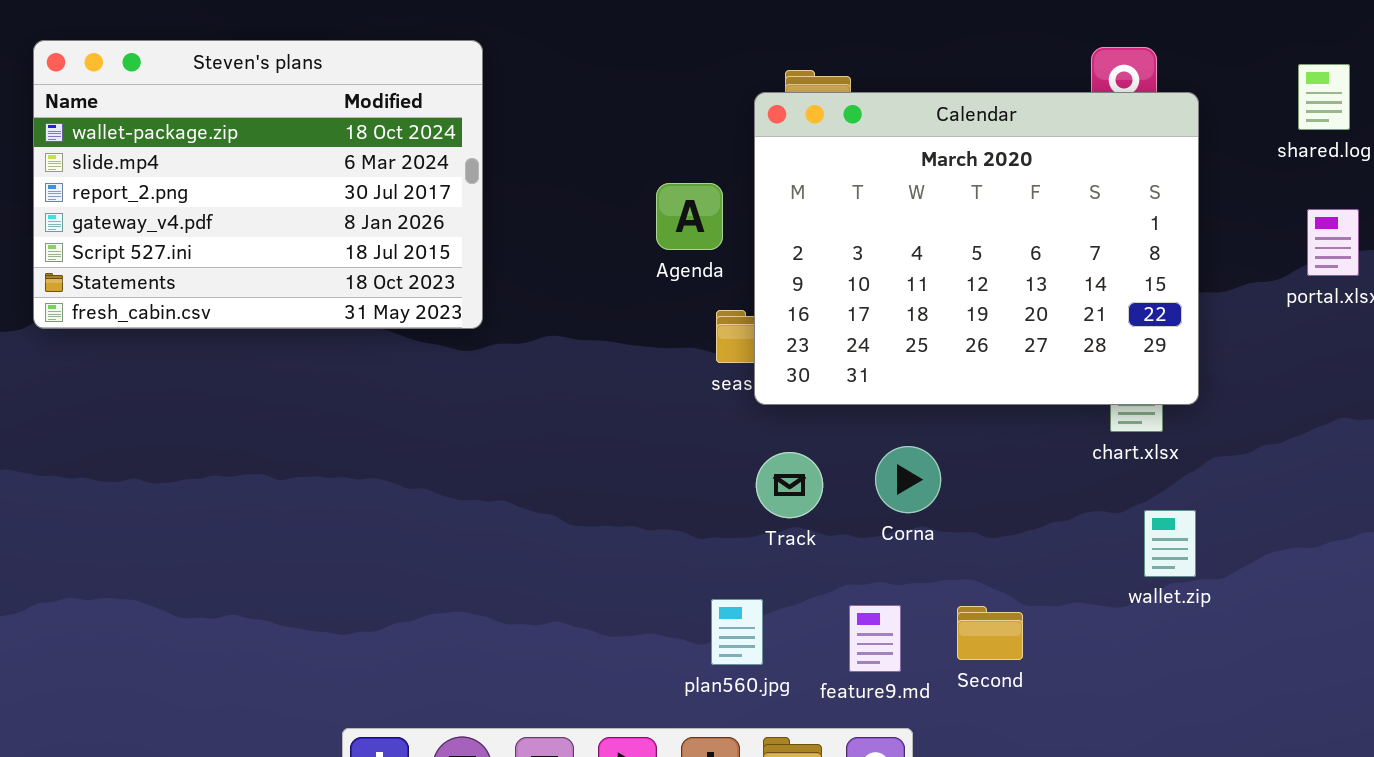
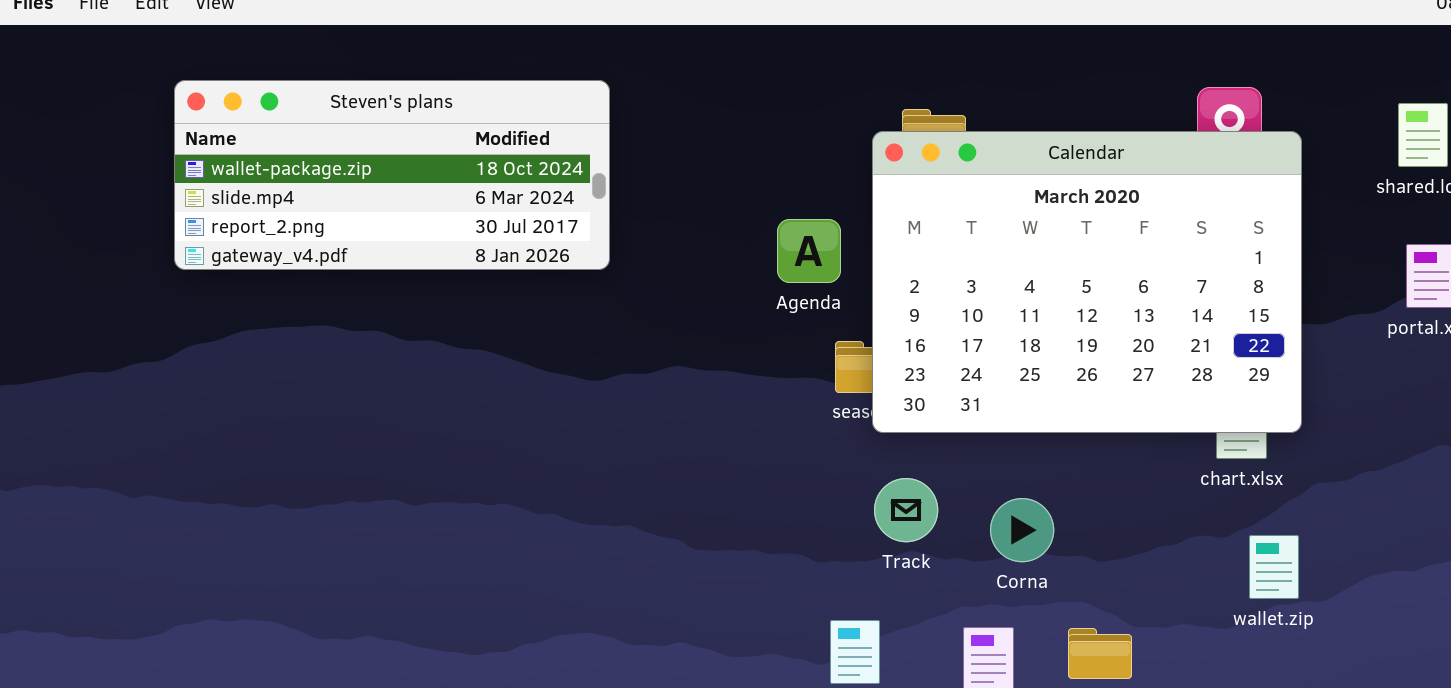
Steven's plans: [33,40,483,329] -> [174,80,610,270], resized
Corna: [875,446,941,513] -> [990,498,1054,562], moved

